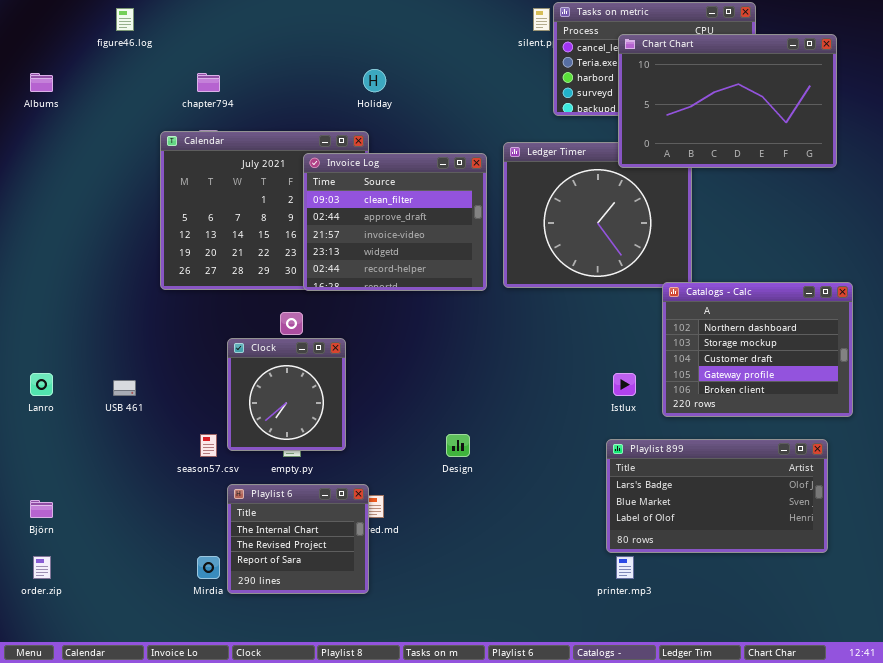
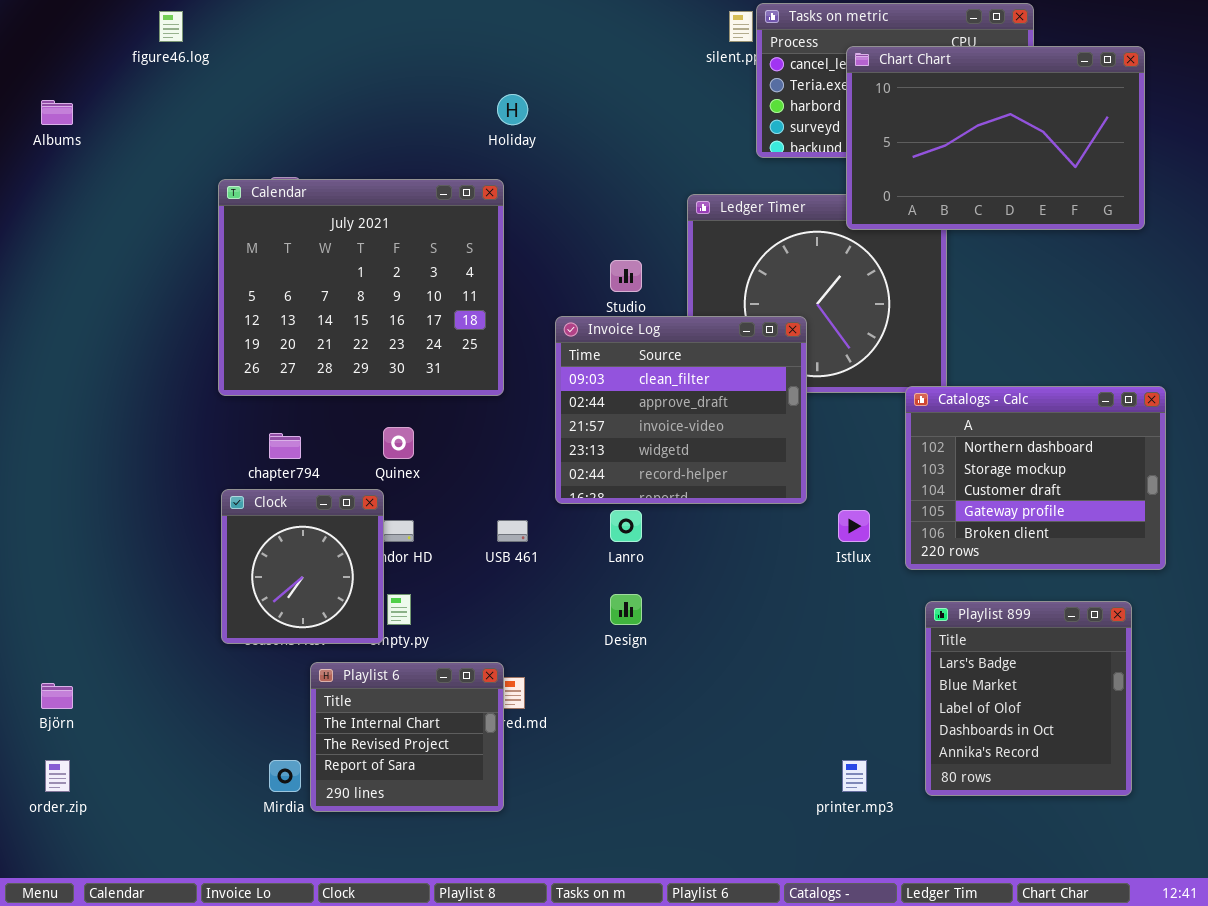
chapter794: [197,73,220,92] -> [269,433,301,459], moved
Invoice Log: [303,153,487,291] -> [555,316,807,504], moved
Clock: [227,338,346,451] -> [221,489,384,644], moved
Lanro: [30,373,53,396] -> [610,510,642,542], moved
USB 461: [113,380,136,396] -> [497,520,528,542], moved
Playlist 899: [606,439,828,553] -> [925,601,1132,796], resized

